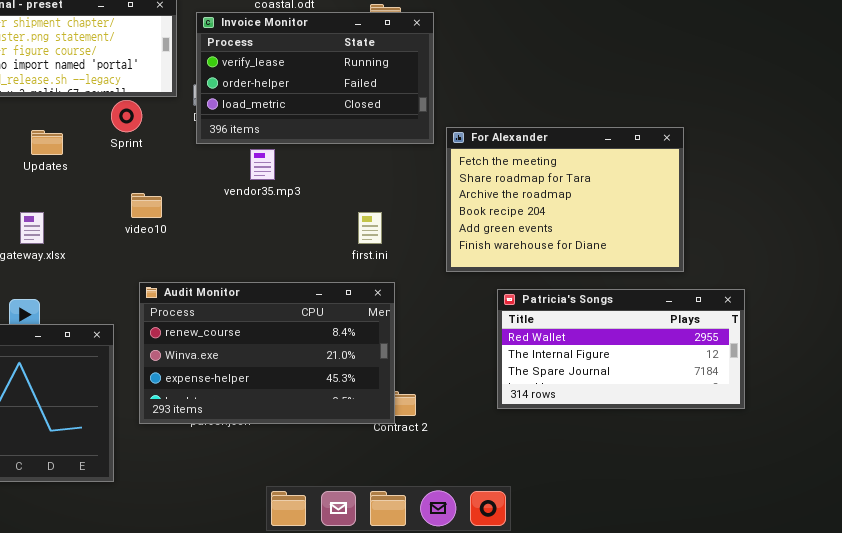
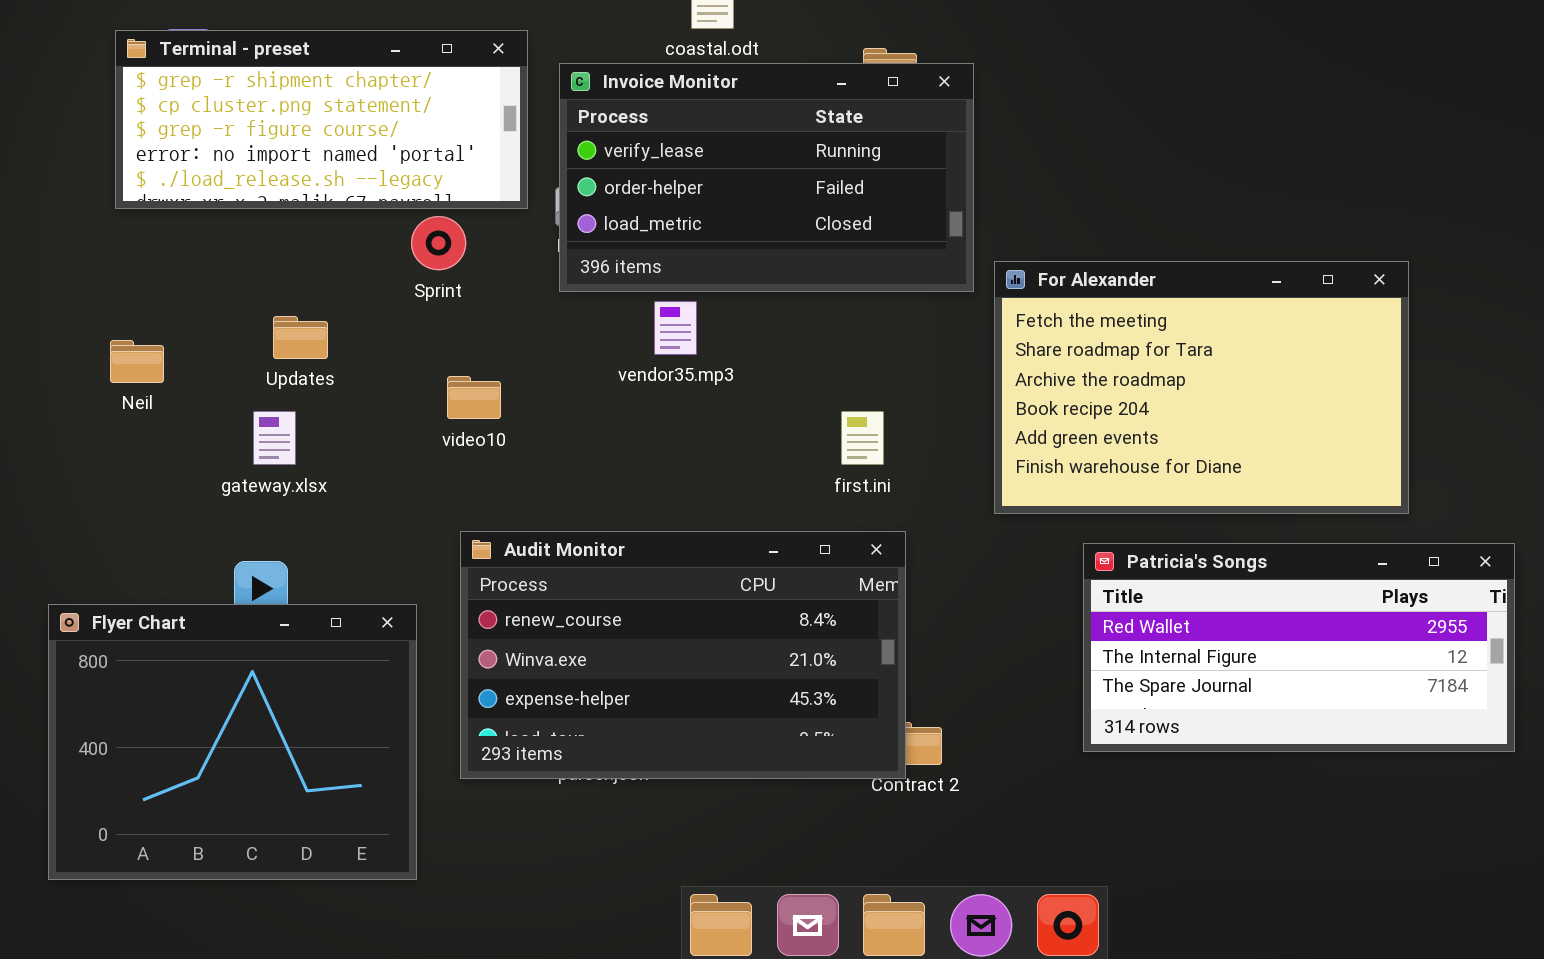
Updates: [31,130,63,155] -> [273,316,328,359], moved

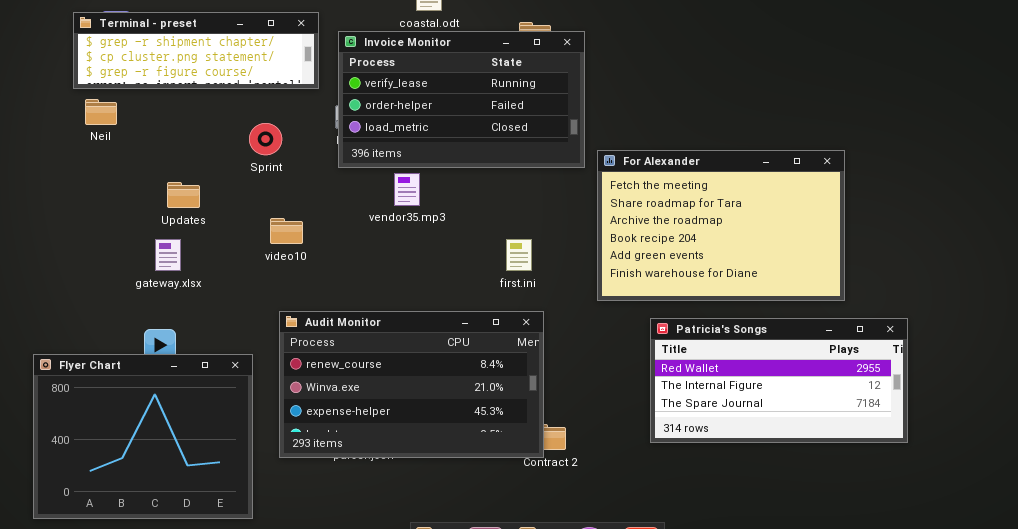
Terminal - preset: [115,30,528,209] -> [73,12,319,89], resized
Neil: [110,340,164,383] -> [85,99,117,125], moved

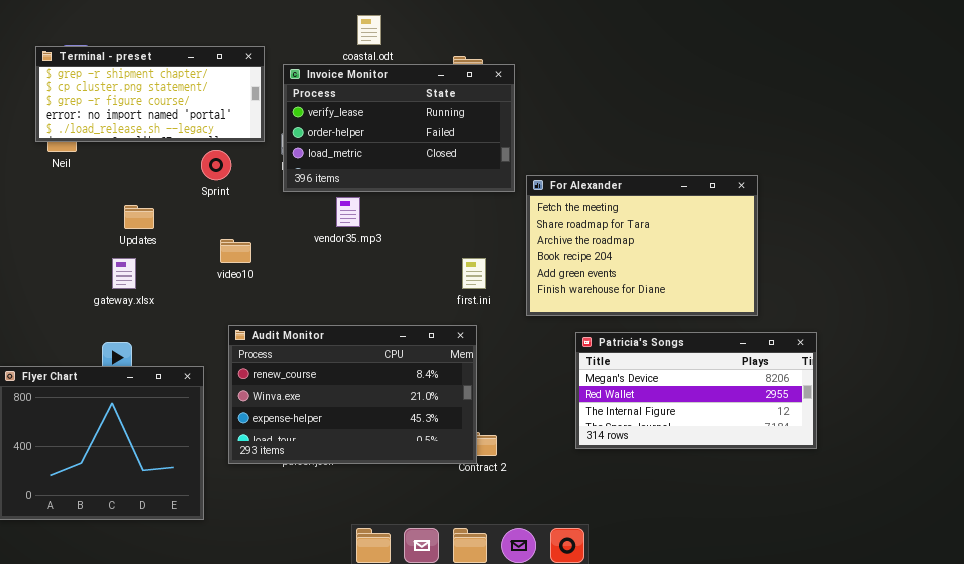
Terminal - preset: [73,12,319,89] -> [35,46,265,142], resized
first.ini: [506,239,532,271] -> [462,258,486,289], moved
Patricia's Songs: [650,318,908,443] -> [575,332,817,449], scrolled up 1 row

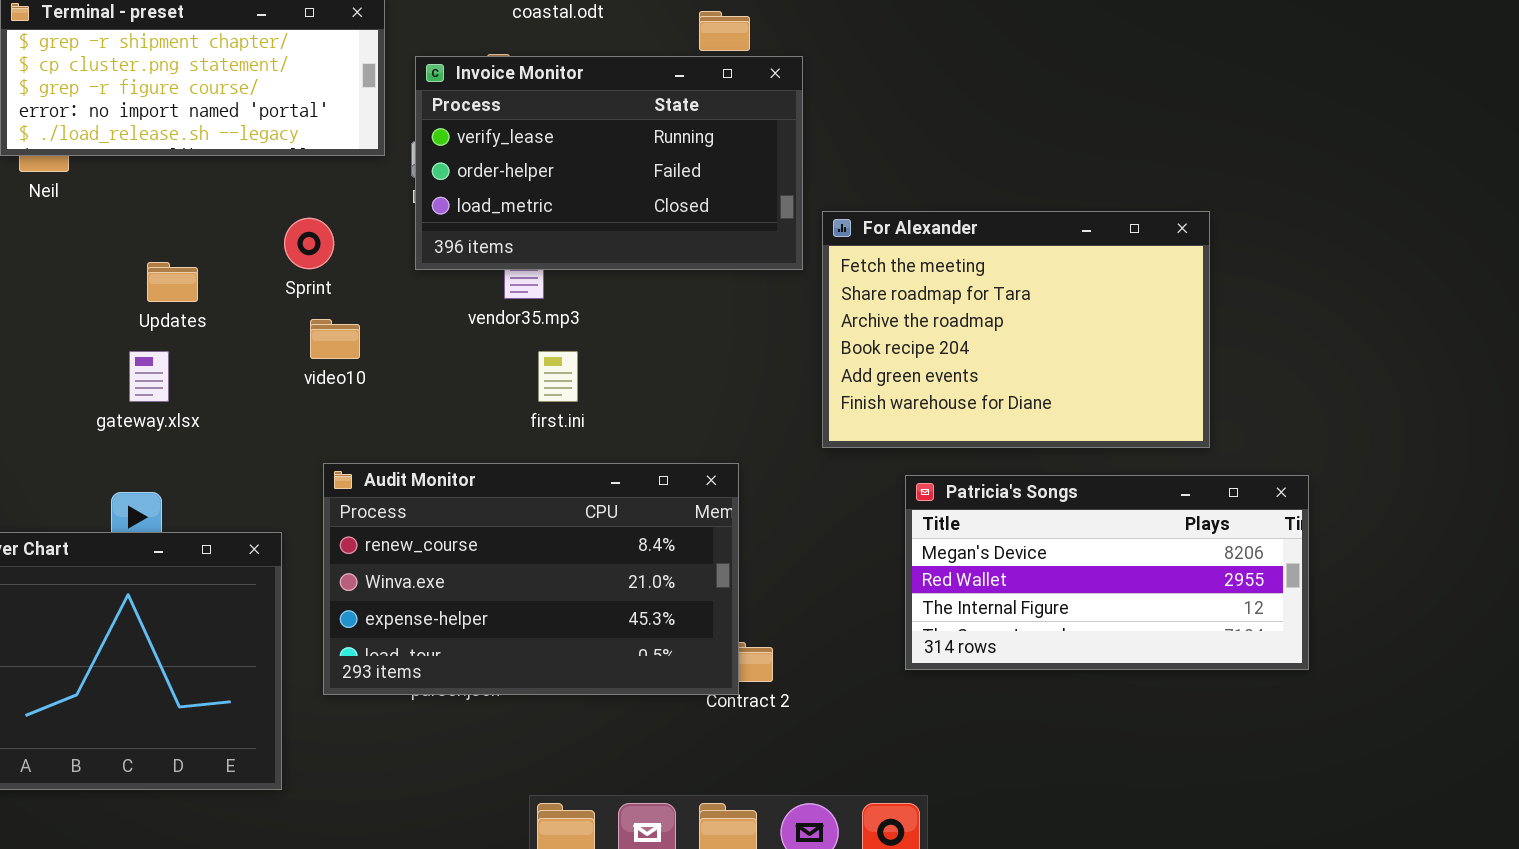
Invoice Monitor: [283,64,515,192] -> [415,56,803,270], moved
Sprint: [201,150,231,180] -> [284,218,334,269], moved
first.ini: [462,258,486,289] -> [538,351,578,402], moved

